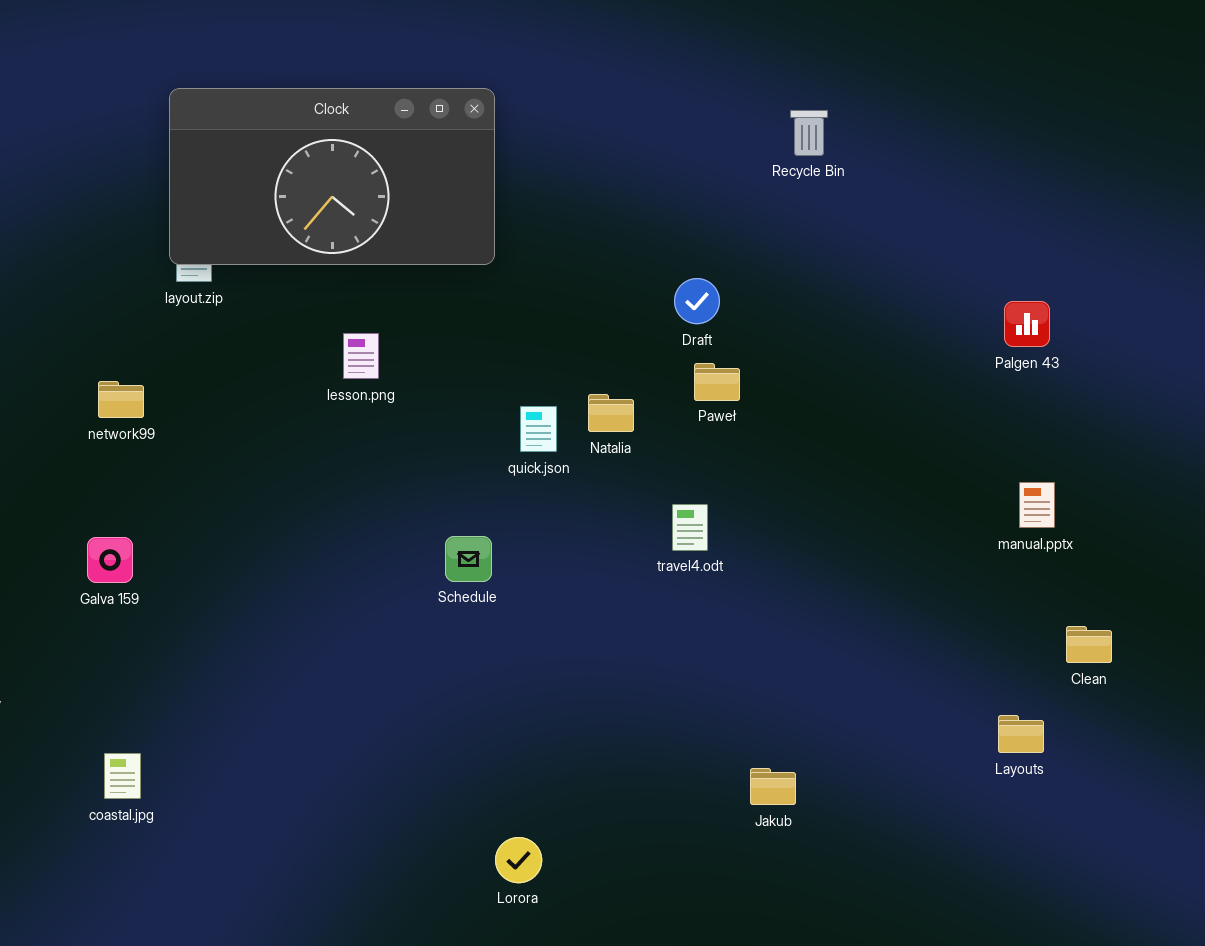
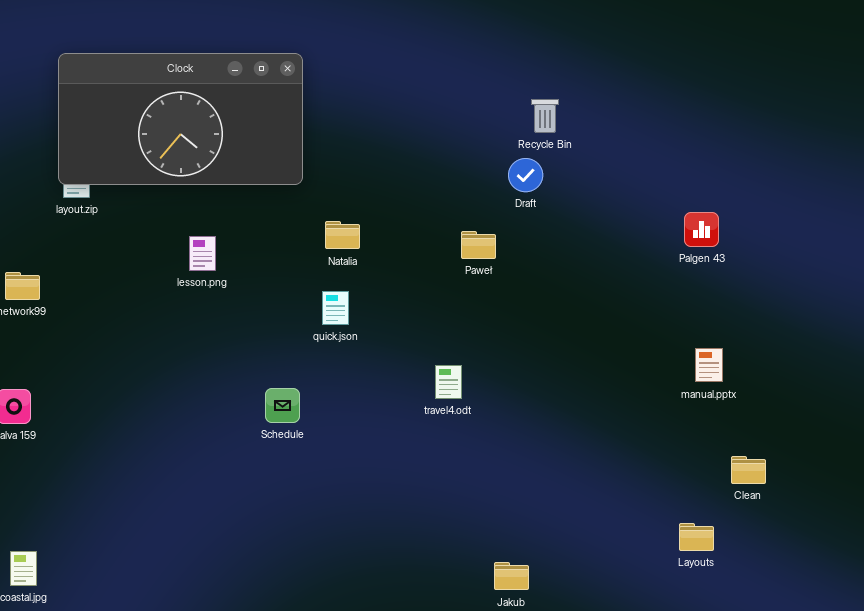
Recycle Bin: [790,110,828,156] -> [531,99,559,133], moved
Draft: [674,278,720,324] -> [508,158,543,192], moved
Paweł: [694,363,740,401] -> [461,231,496,259], moved
Natalia: [588,394,634,432] -> [325,221,360,249], moved

